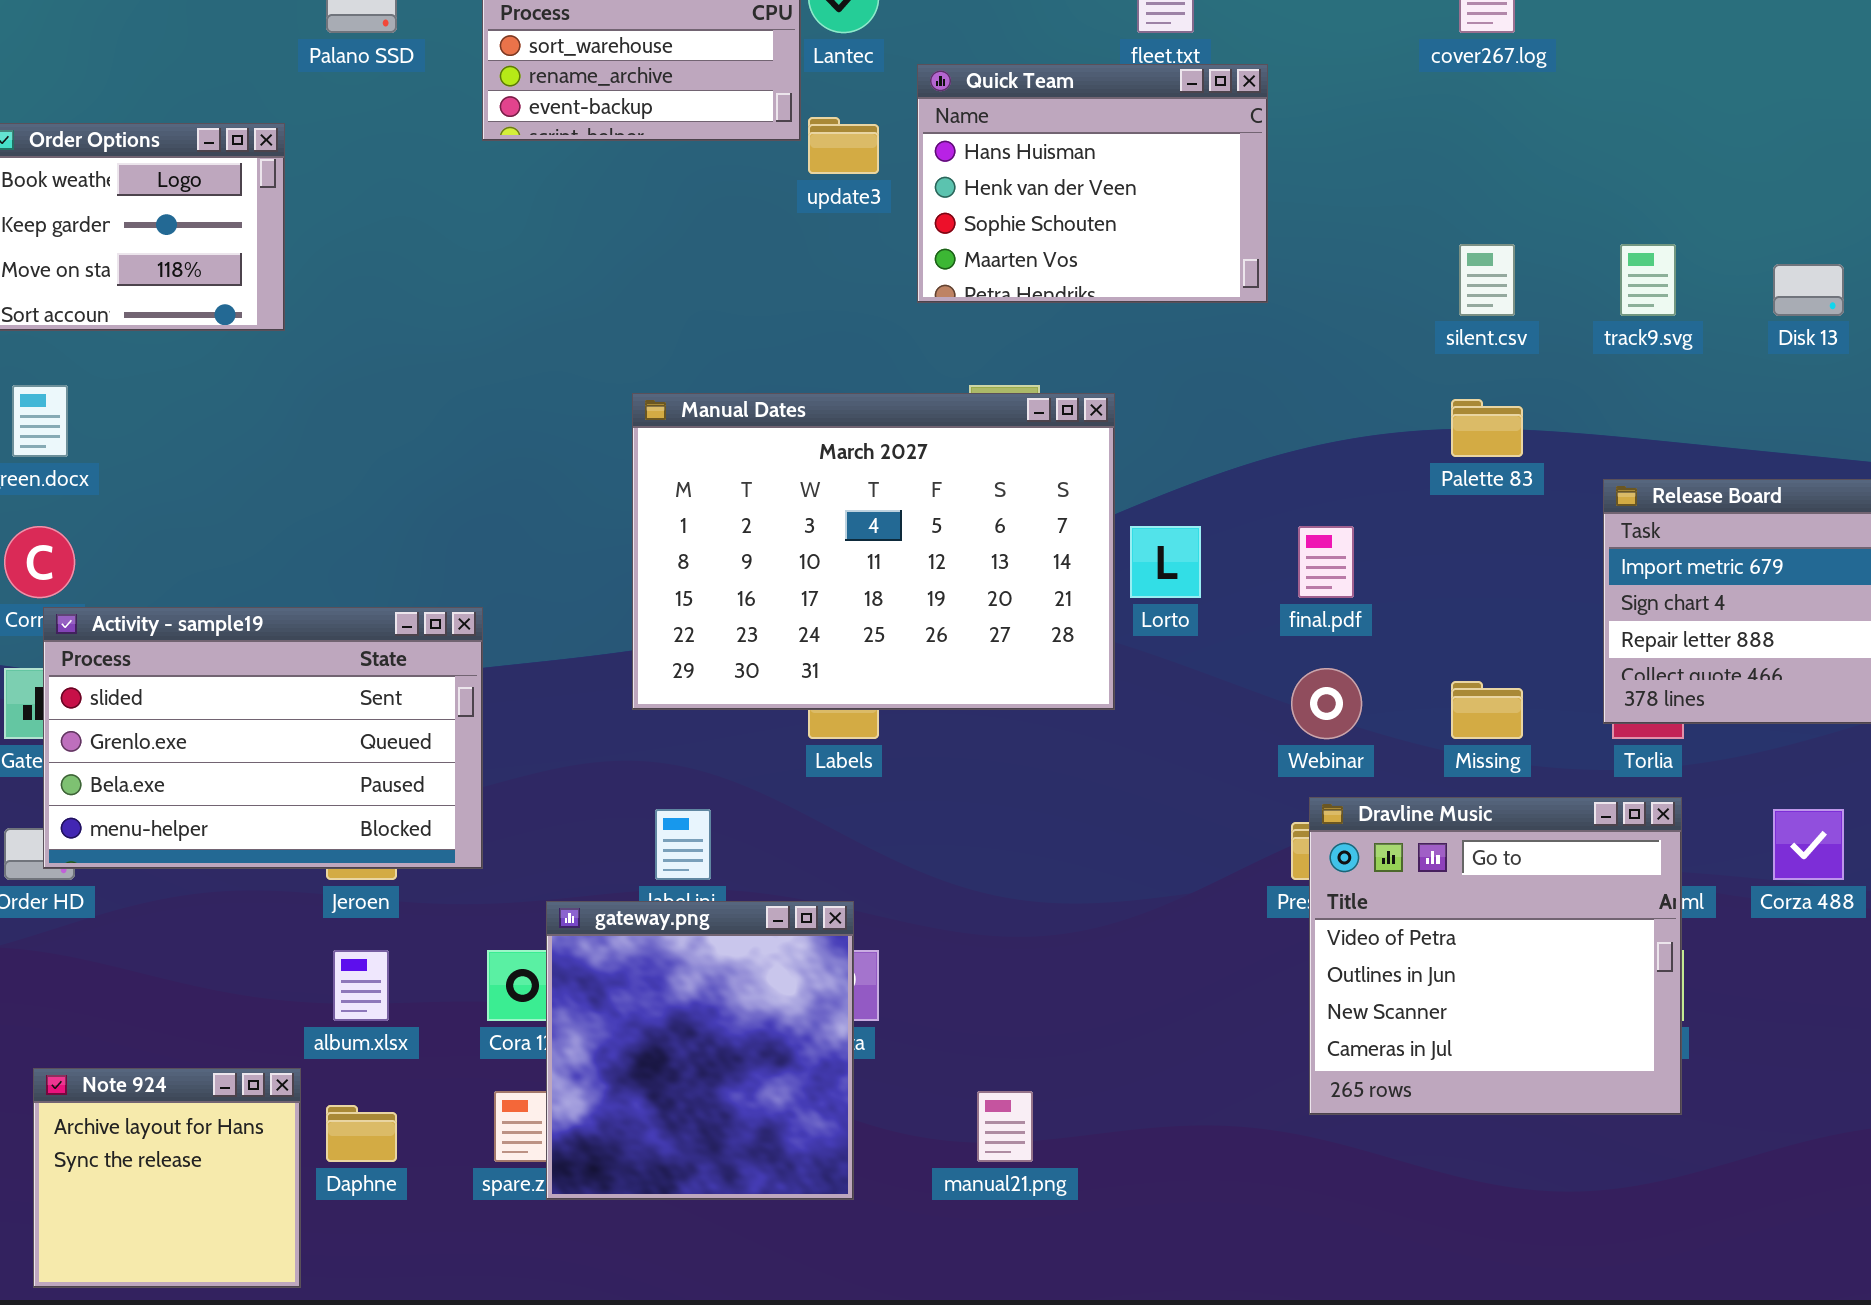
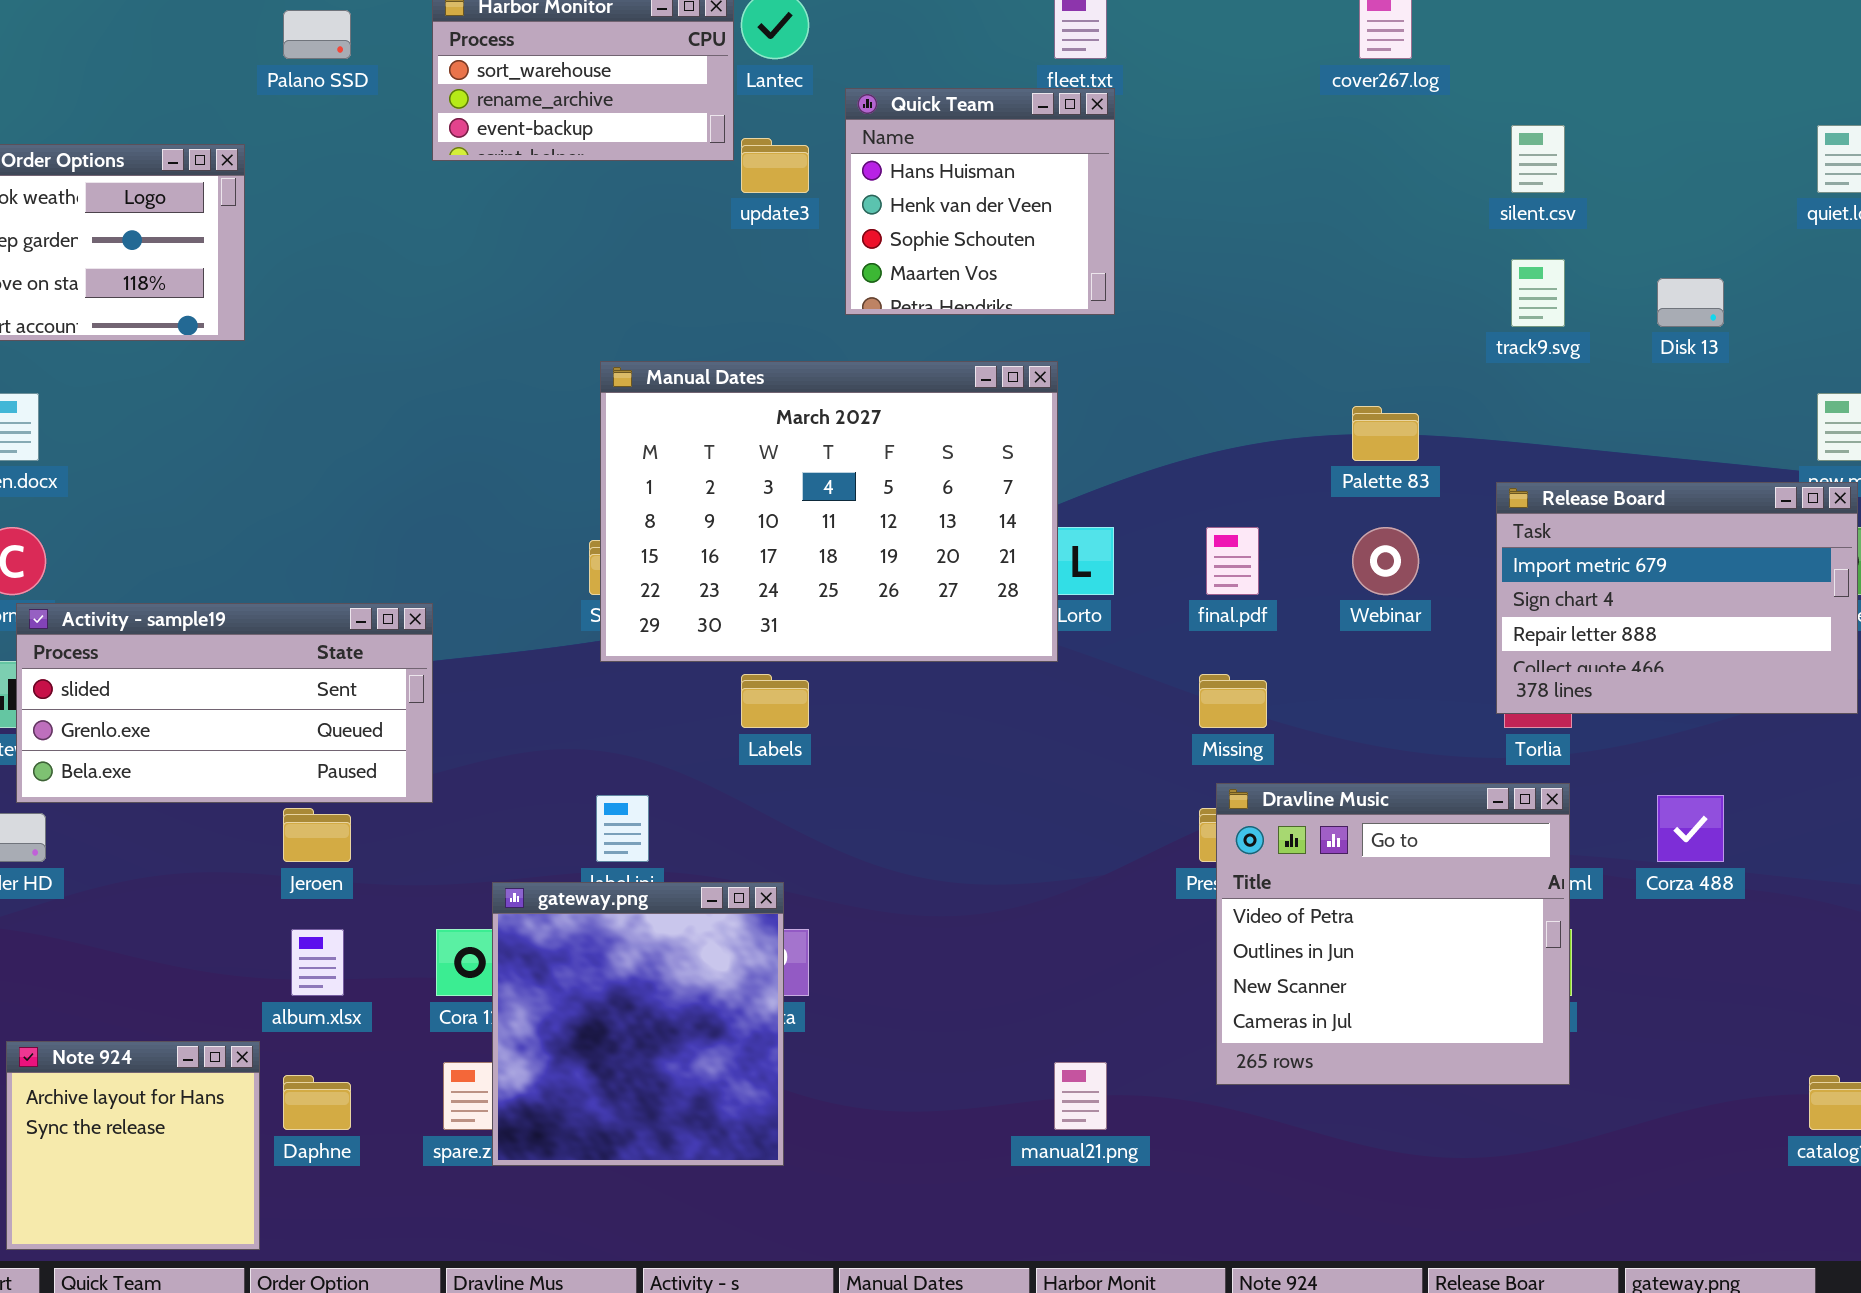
Quick Team: [917,64,1268,303] -> [845,88,1115,315], resized
silent.csv: [1459,244,1515,316] -> [1511,125,1565,193], moved
Manual Dates: [632,393,1115,710] -> [600,361,1058,662], moved
Activity - sample19: [43,607,483,869] -> [16,603,433,803], resized
Webinar: [1291,668,1362,739] -> [1352,527,1419,595], moved
Missing: [1451,681,1523,739] -> [1199,674,1267,728], moved
manual21.png: [977,1091,1033,1162] -> [1054,1062,1107,1130], moved

